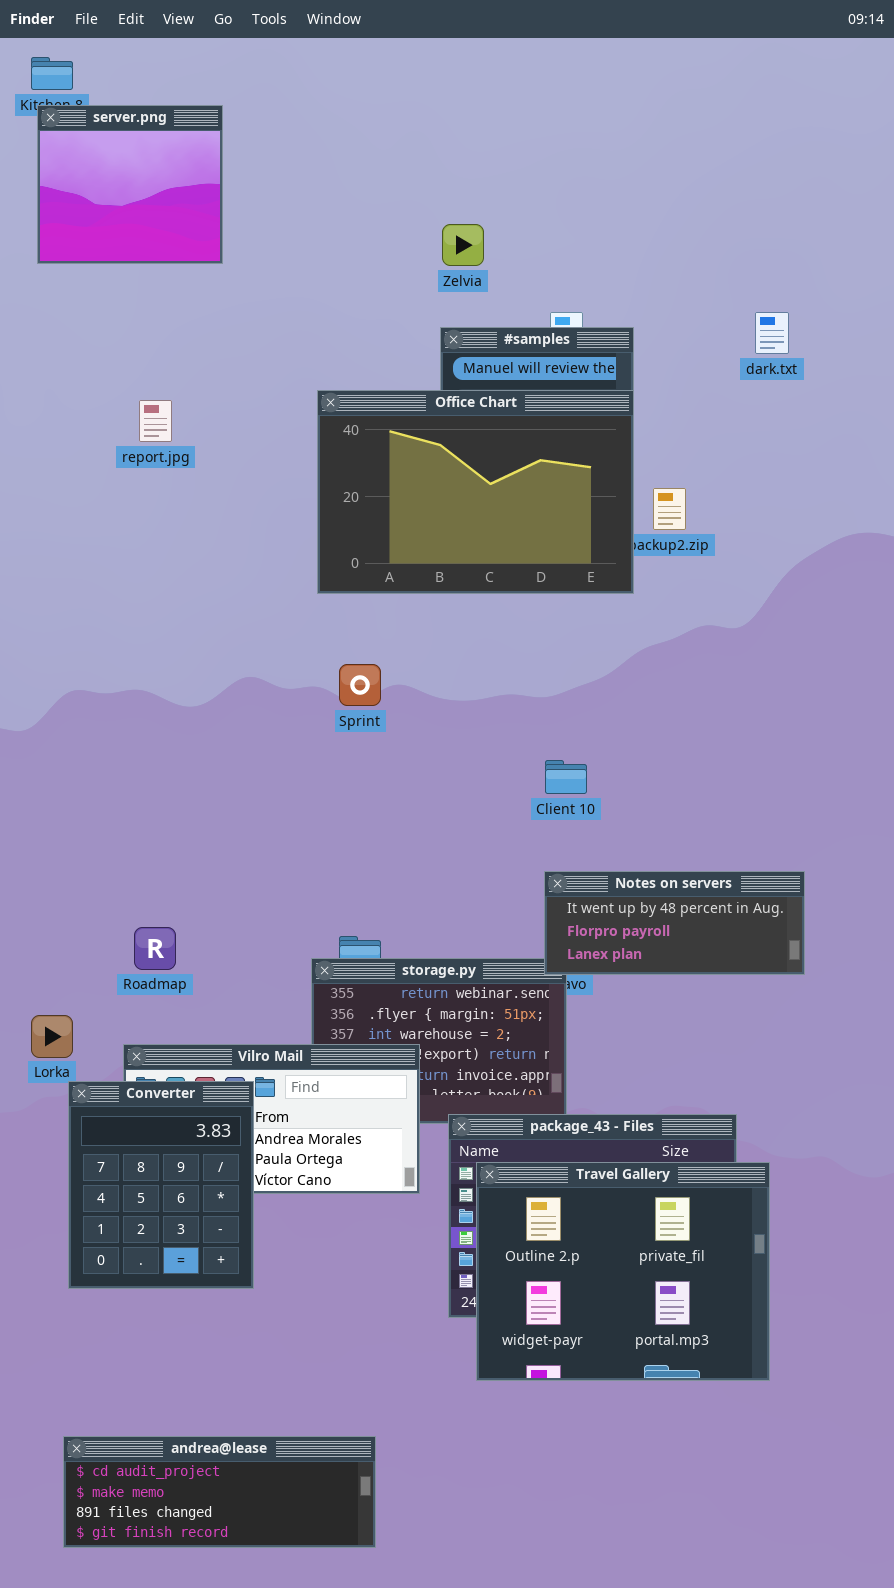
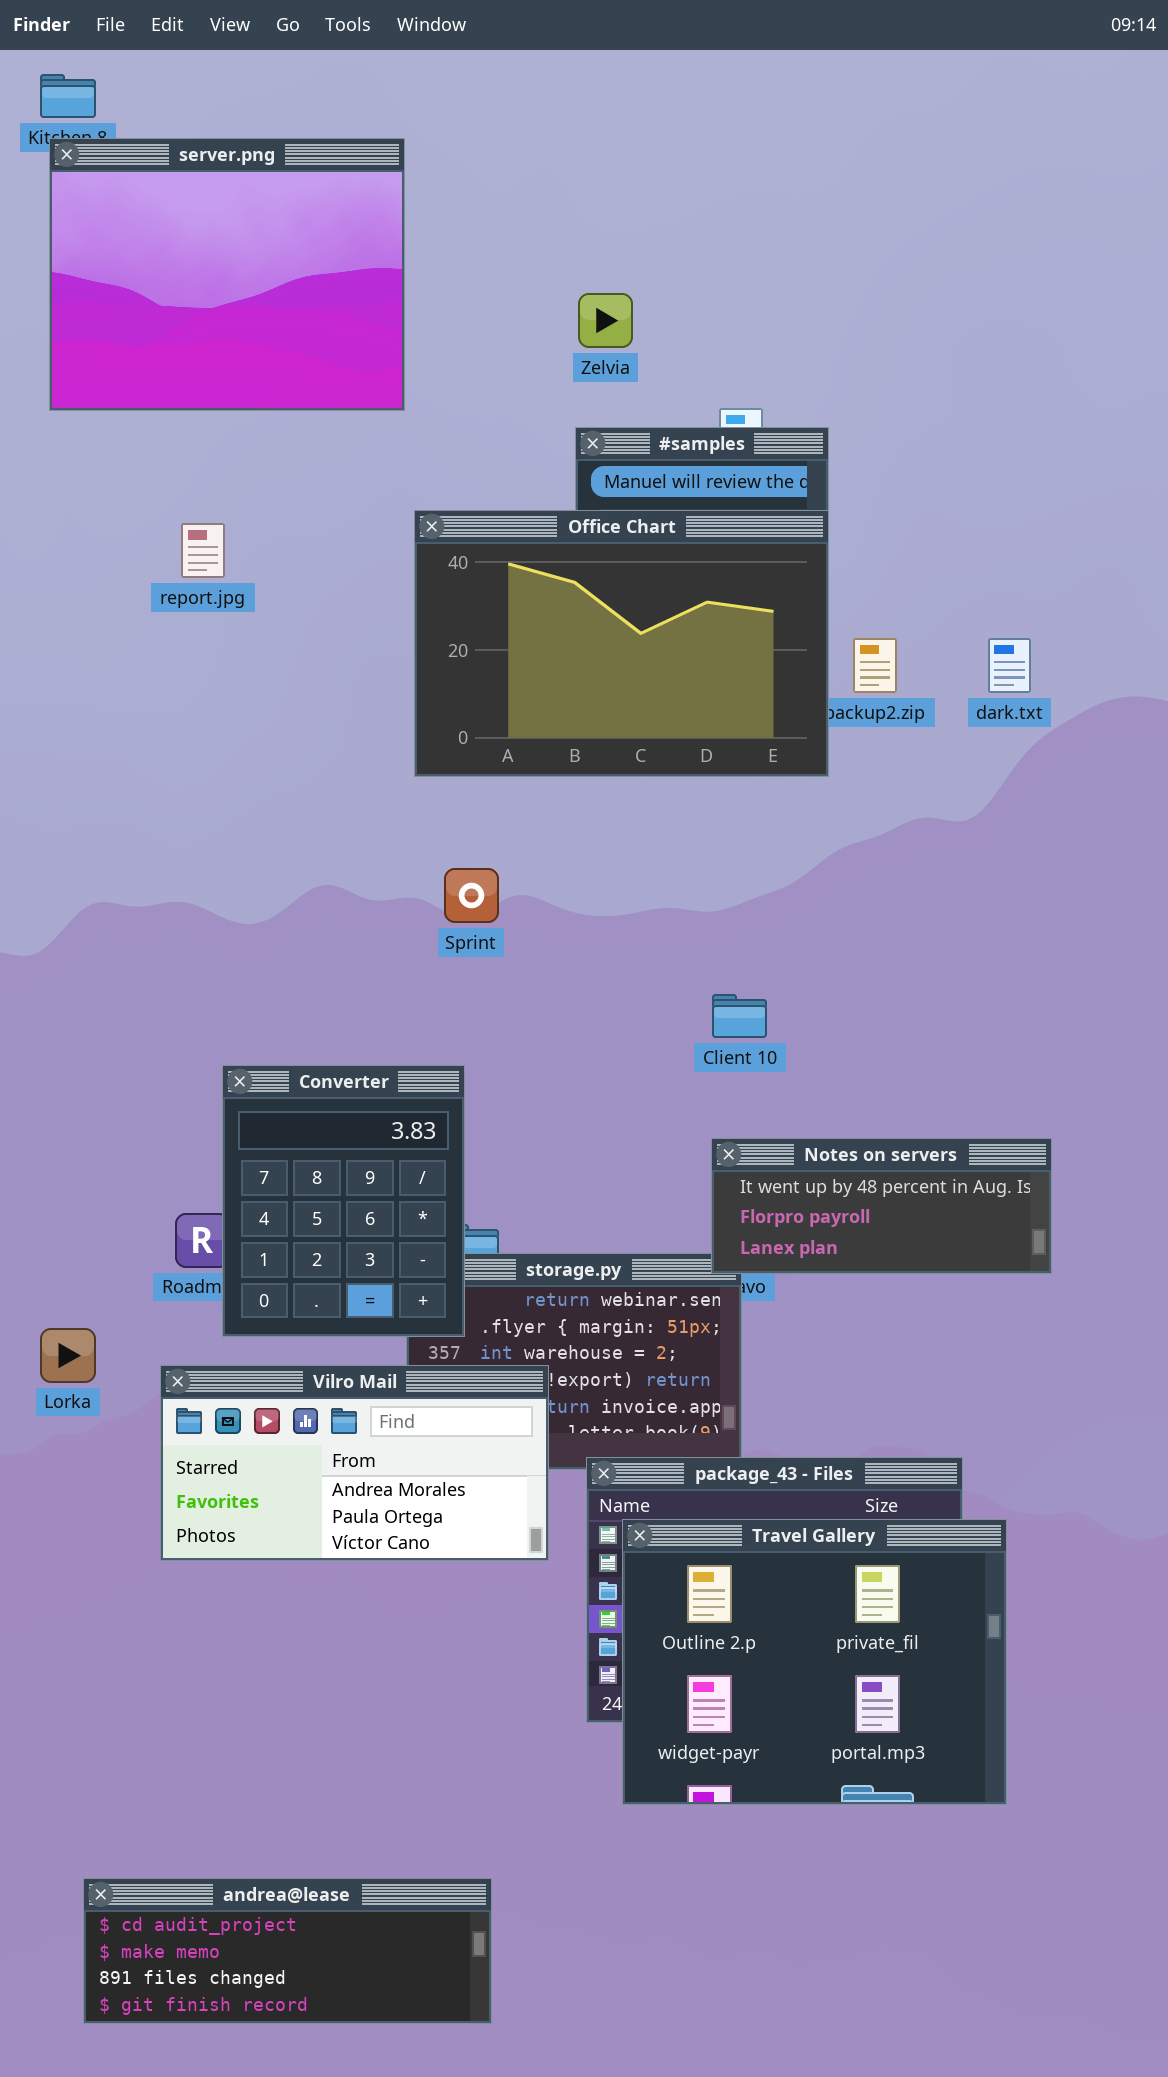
server.png: [37,105,223,264] -> [49,138,405,411], resized
dark.txt: [755,312,789,354] -> [988,638,1031,693], moved
Converter: [68,1081,254,1289] -> [222,1065,465,1337], moved

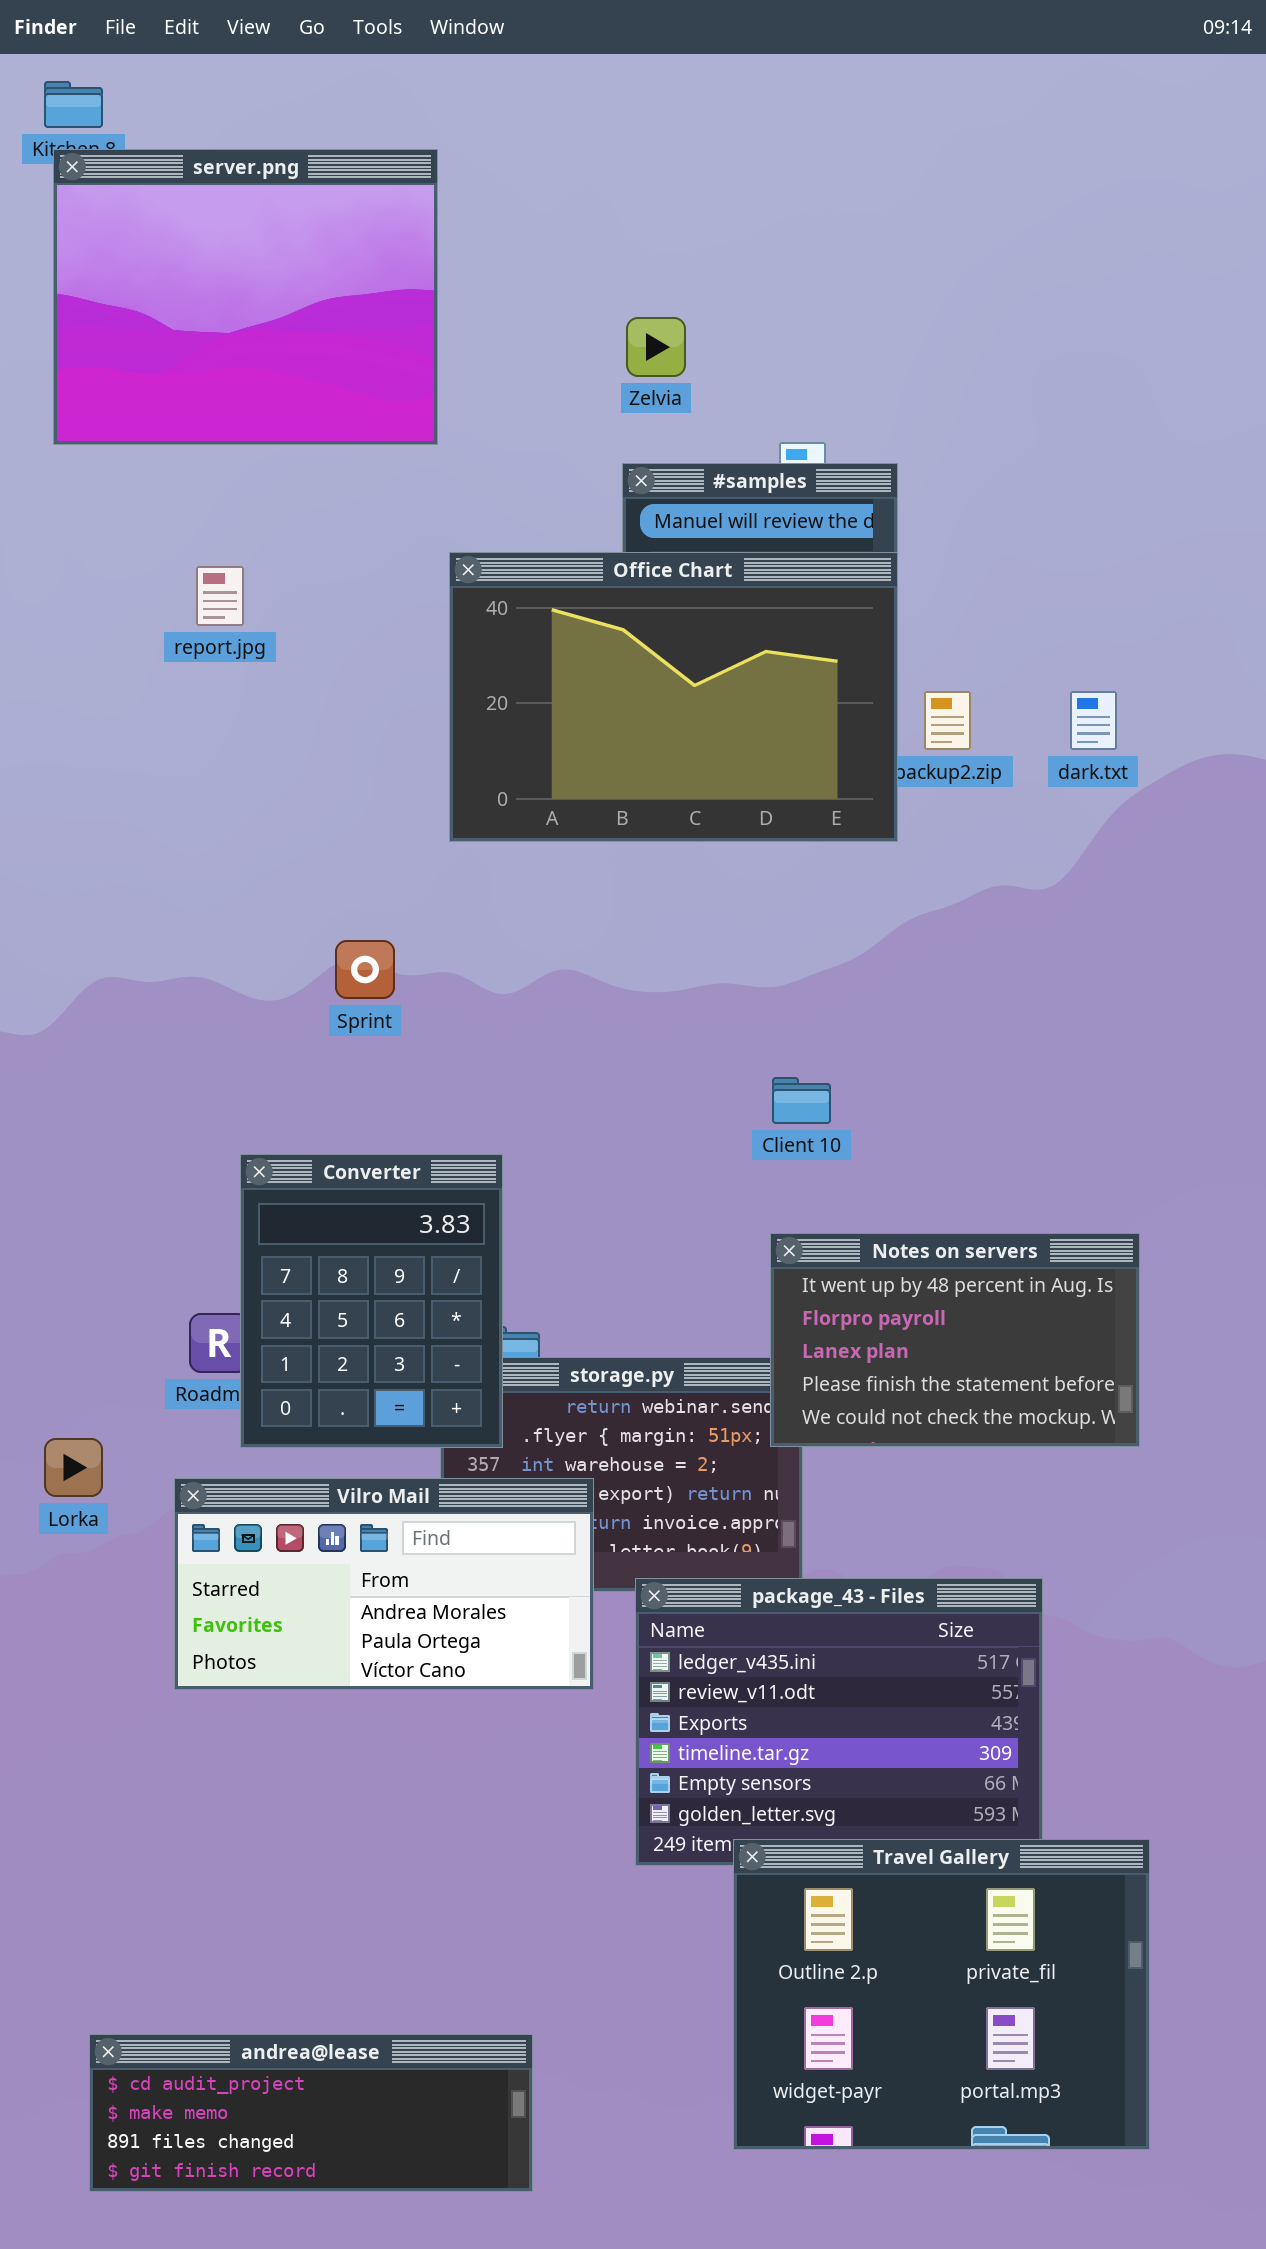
Sprint: [444,868,499,923] -> [335,940,395,999], moved
Notes on servers: [711,1138,1052,1274] -> [770,1233,1140,1447], resized
Travel Gallery: [622,1519,1007,1805] -> [733,1839,1150,2150], moved

